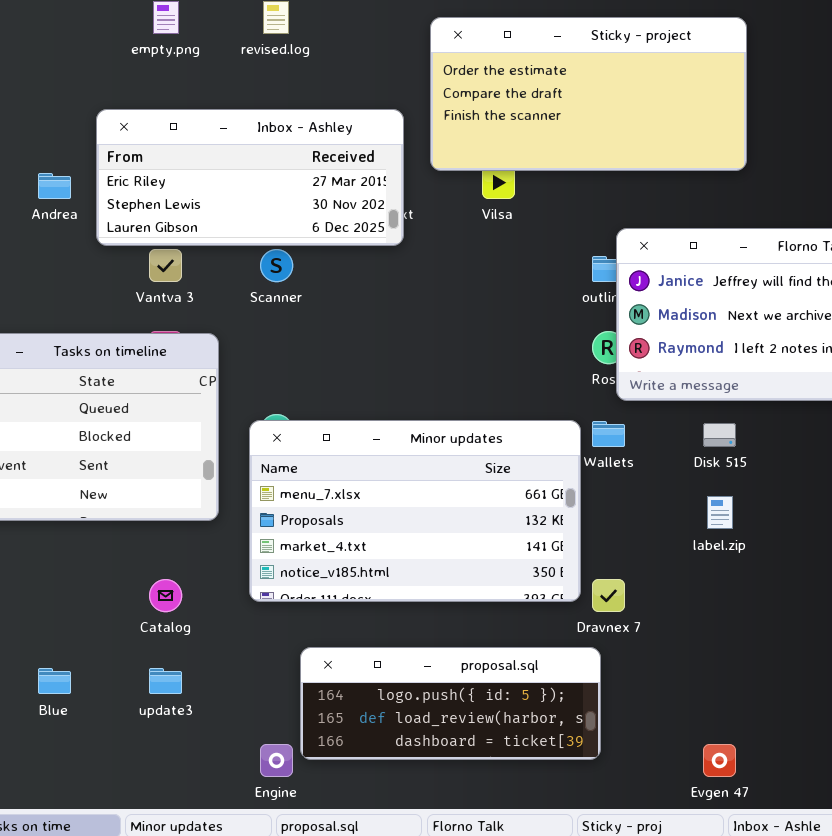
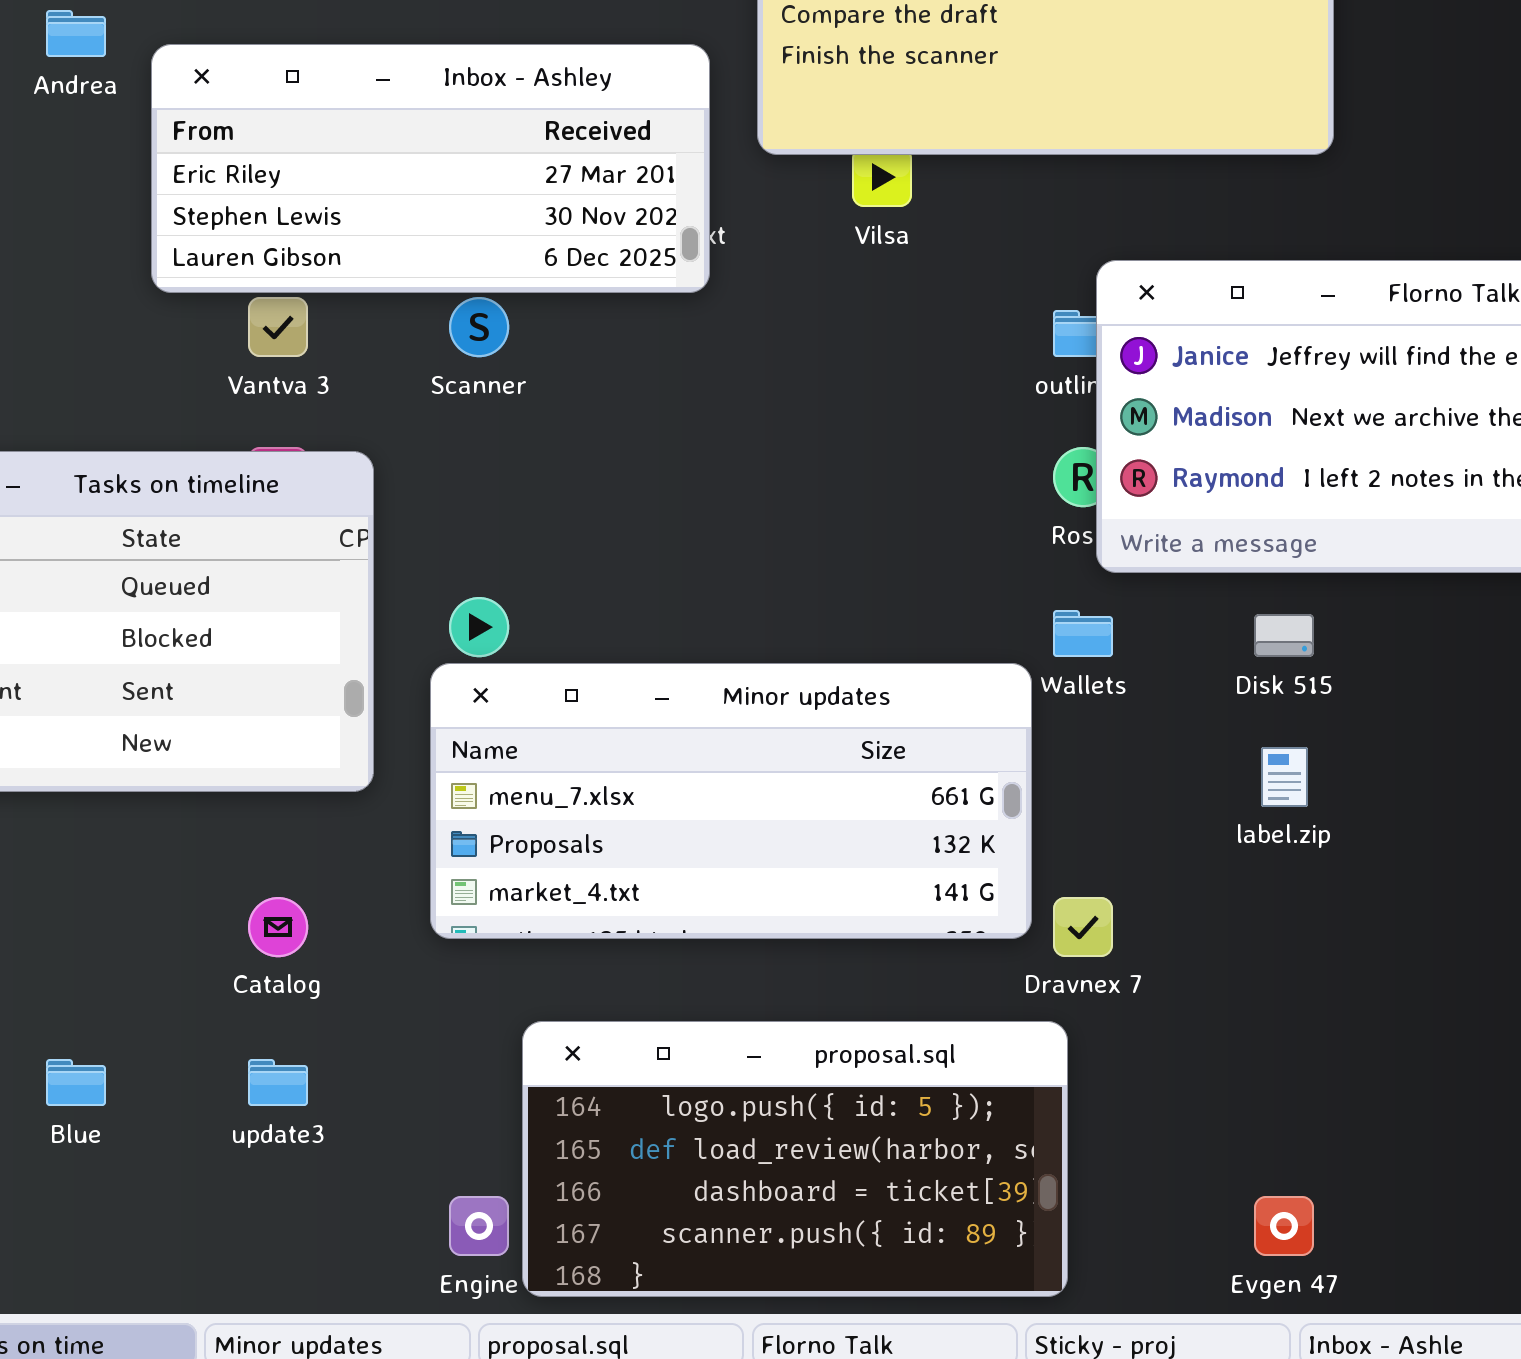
Andrea: [38,173,71,199] -> [46,10,106,57], moved
Minor updates: [249,420,581,602] -> [430,663,1032,939], resized
proposal.sql: [300,647,601,760] -> [522,1021,1068,1297], resized

